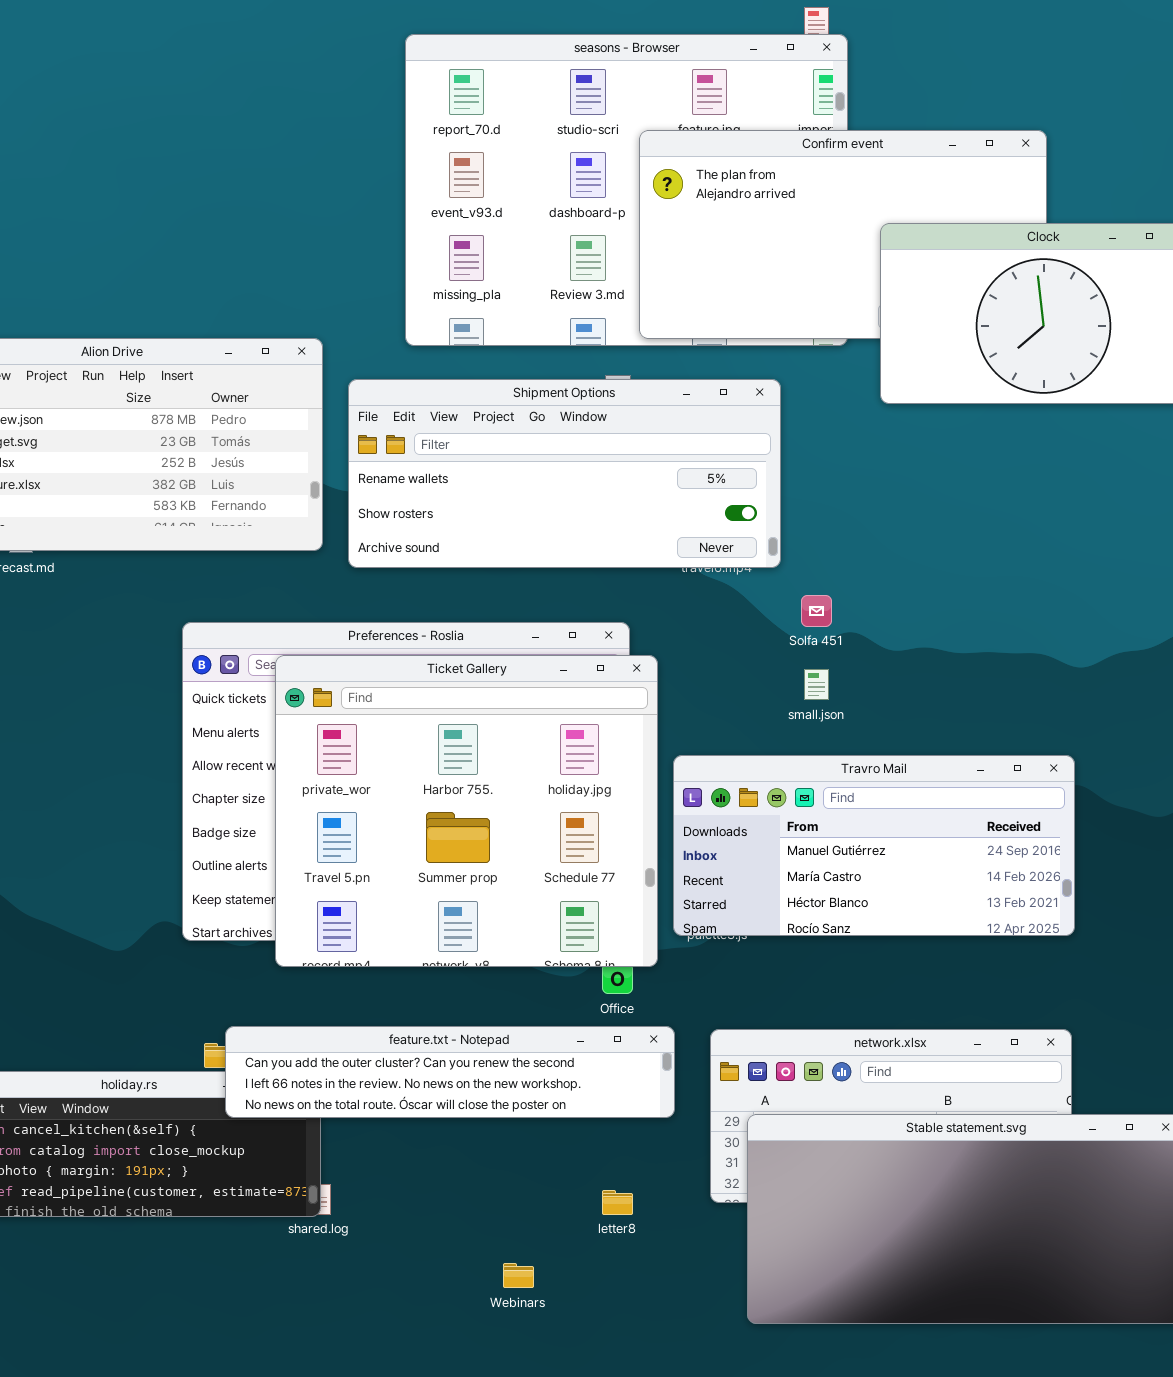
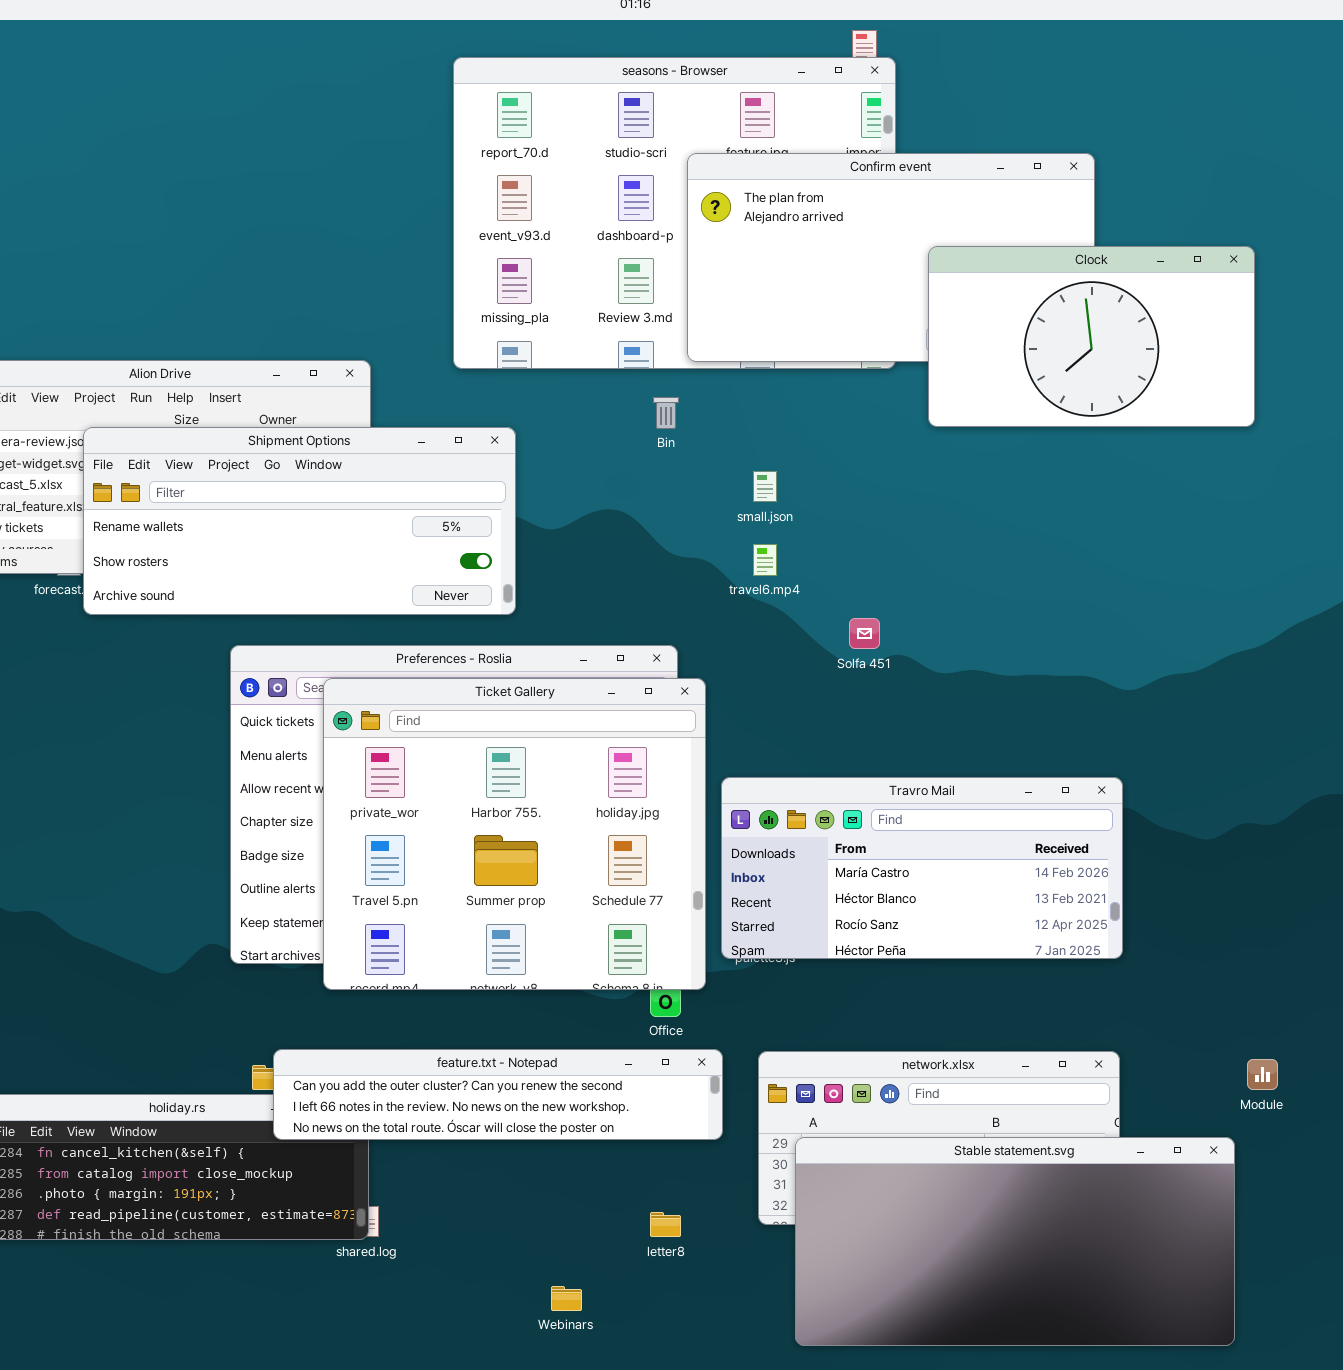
Shipment Options: [348,379,781,568] -> [83,427,516,615], moved
small.json: [804,669,829,700] -> [753,471,777,502], moved
Travro Mail: [673,755,1075,936] -> [721,777,1123,959], scrolled down 1 row

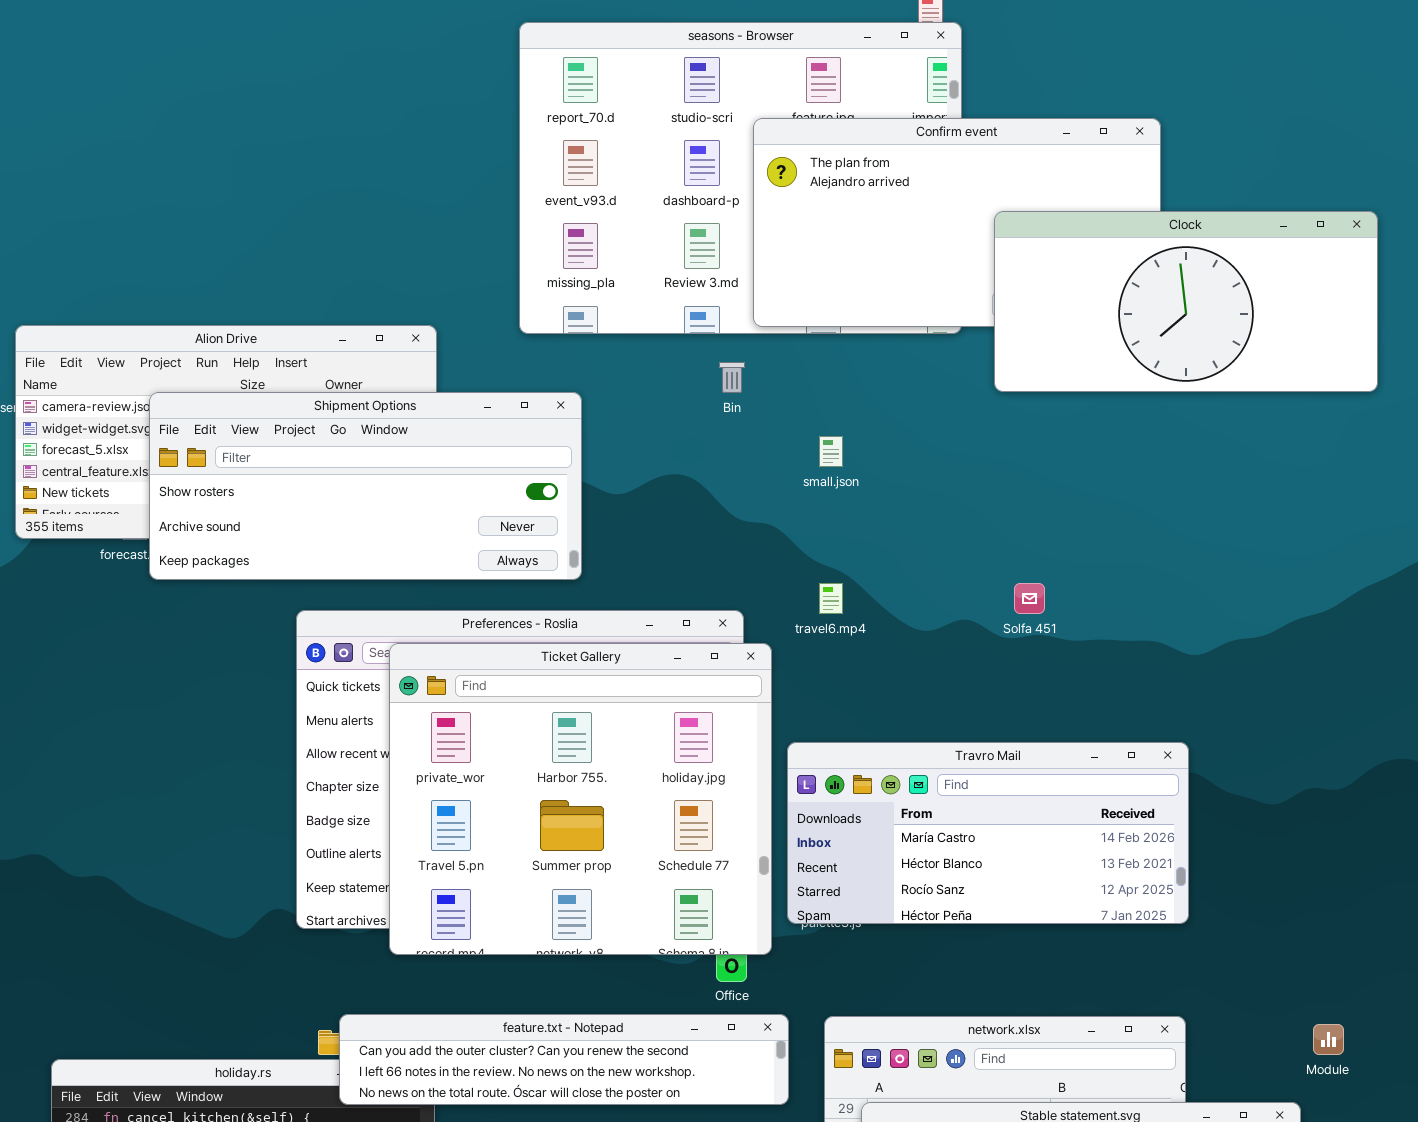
Clock: [928,246,1255,427] -> [994,211,1378,392], resized
Shipment Options: [83,427,516,615] -> [149,392,582,580], scrolled down 1 row
travel6.mp4: [753,544,777,576] -> [819,583,843,614], moved
Solfa 451: [849,618,880,649] -> [1014,583,1045,614], moved

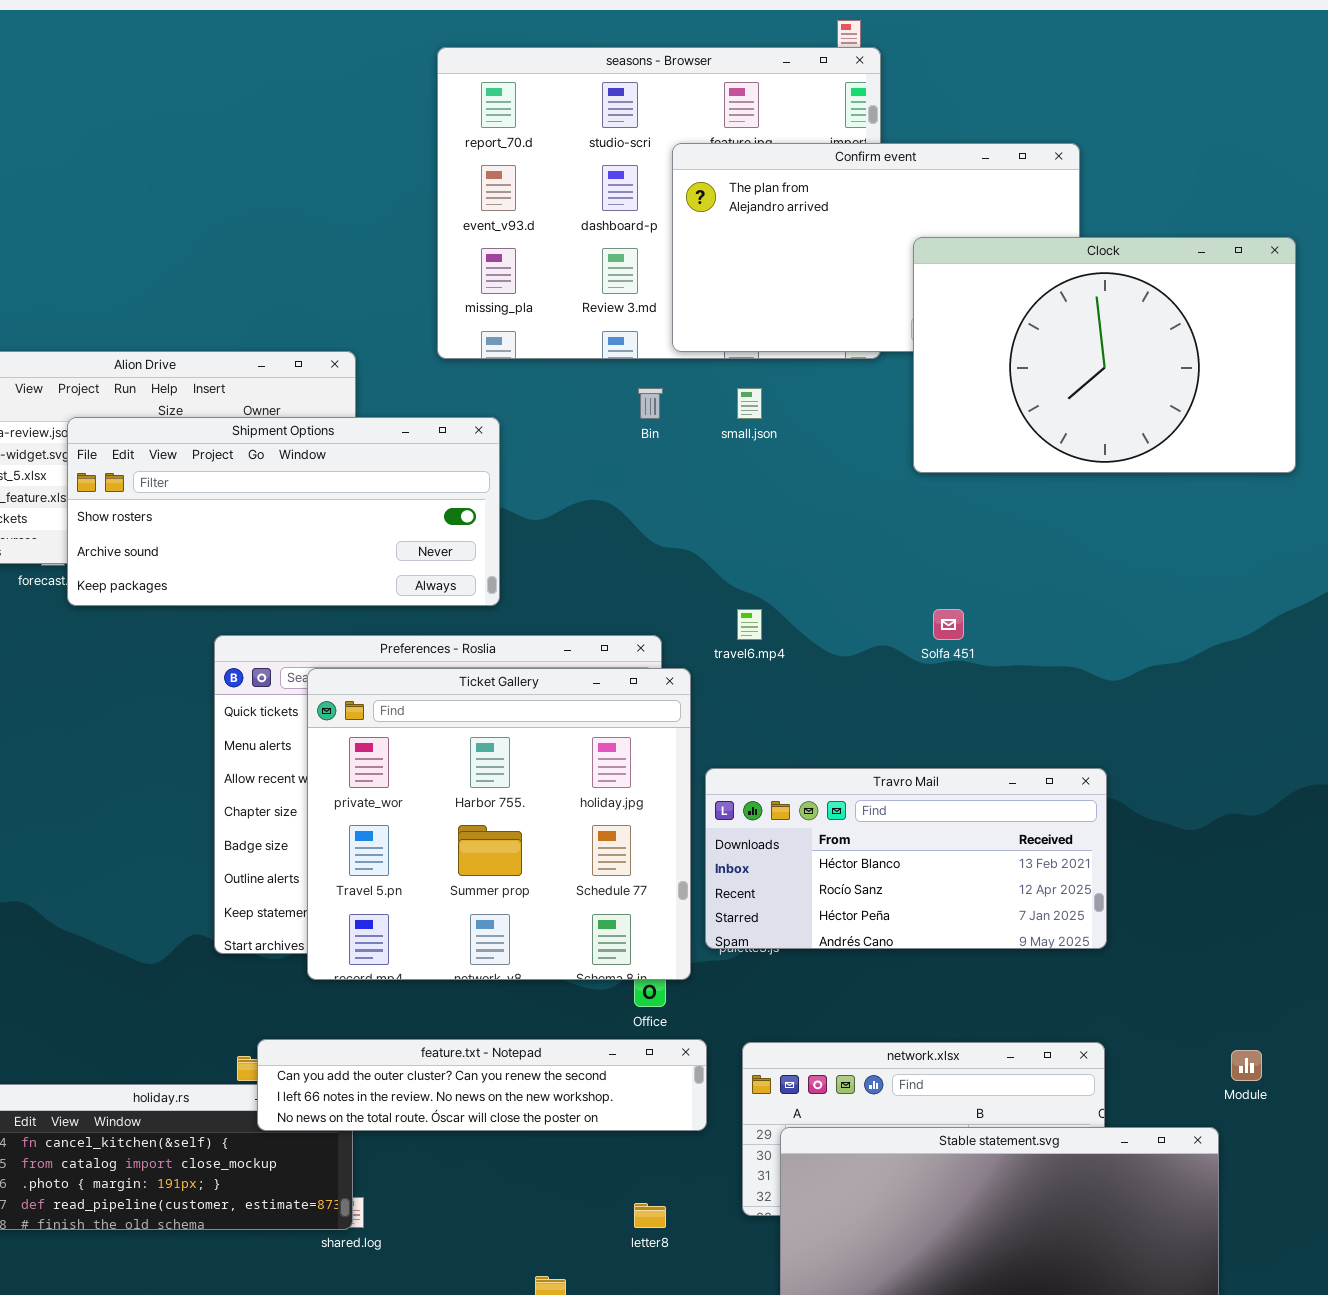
Clock: [994,211,1378,392] -> [913,237,1296,473], resized
small.json: [819,436,843,467] -> [737,388,762,419], moved
Travro Mail: [787,742,1189,924] -> [705,768,1107,949], scrolled down 1 row

